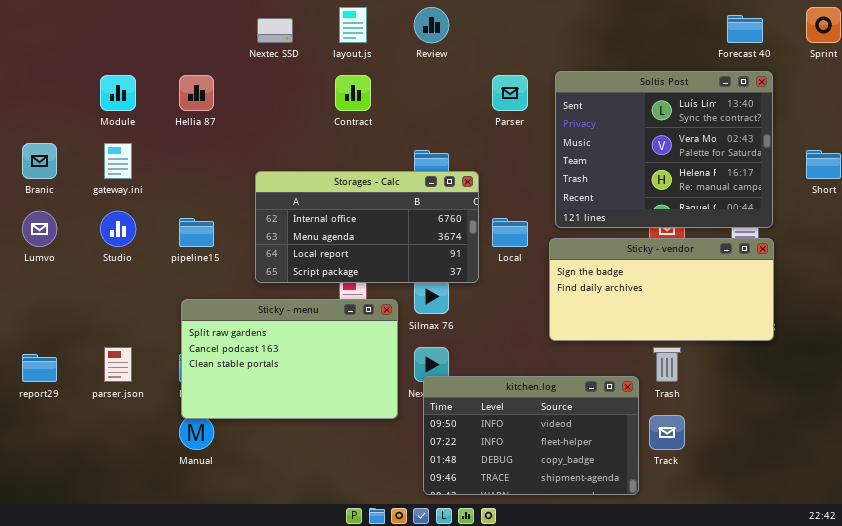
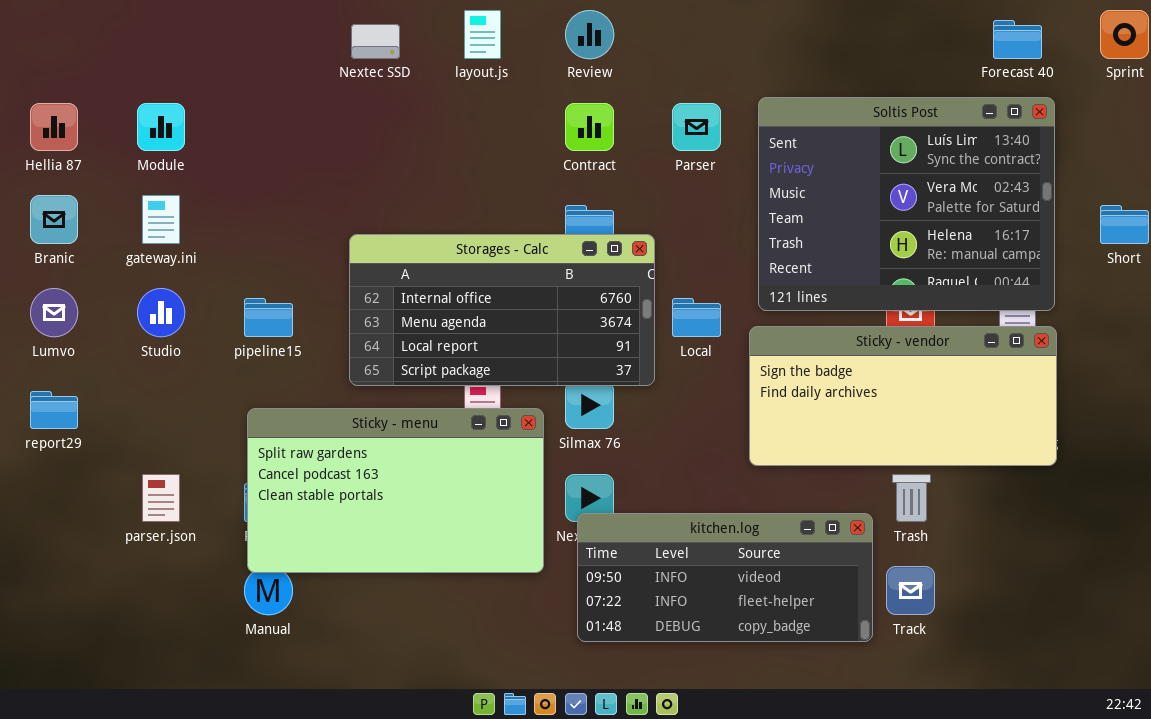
Hellia 87: [179,75,214,111] -> [30,103,78,151], moved
Contract: [335,75,371,111] -> [565,103,614,151], moved
report29: [22,354,57,382] -> [30,391,78,429], moved
kitchen.log: [423,376,639,495] -> [577,513,873,642], resized

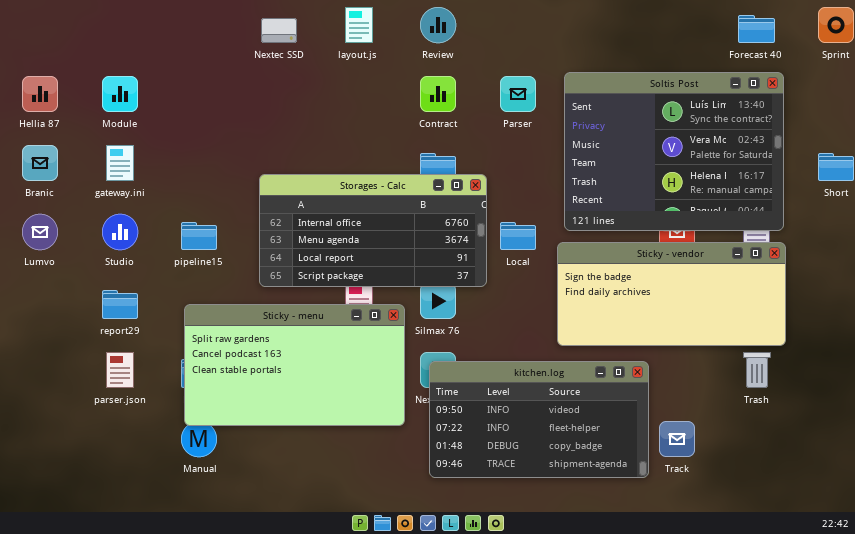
report29: [30,391,78,429] -> [102,290,138,319], moved
Trash: [892,474,931,522] -> [743,352,771,388], moved
kitchen.log: [577,513,873,642] -> [429,361,649,478], resized

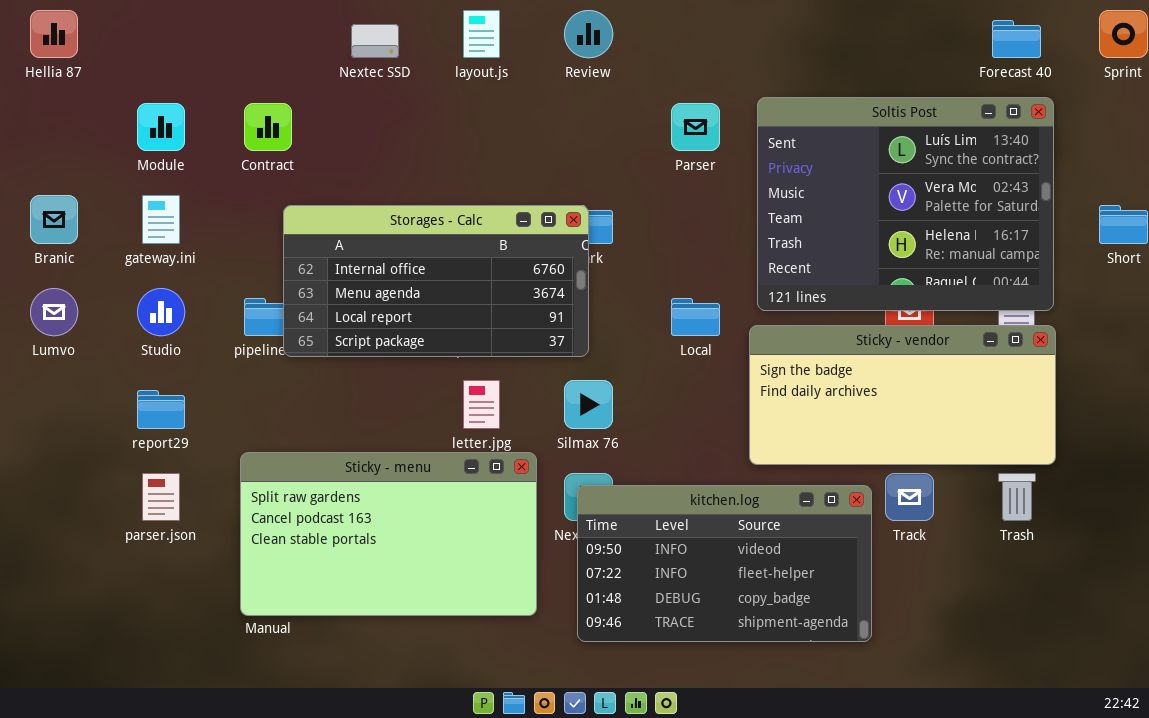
Hellia 87: [22,76,58,112] -> [30,10,78,58], moved
Contract: [420,76,456,112] -> [244,103,292,151], moved
Storages - Calc: [259,174,487,287] -> [283,205,589,357], moved
Sticky - menu: [184,304,405,426] -> [240,452,537,616], moved
Track: [659,421,695,457] -> [885,473,934,521], moved

